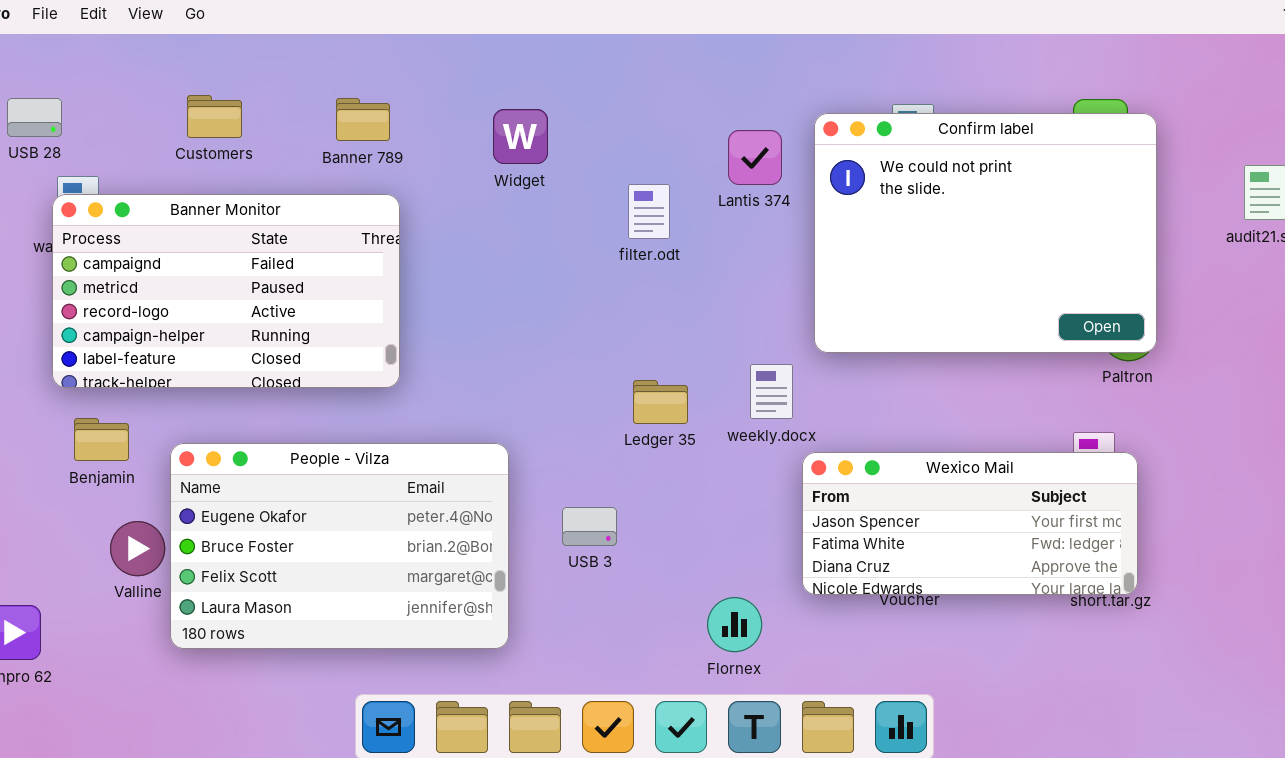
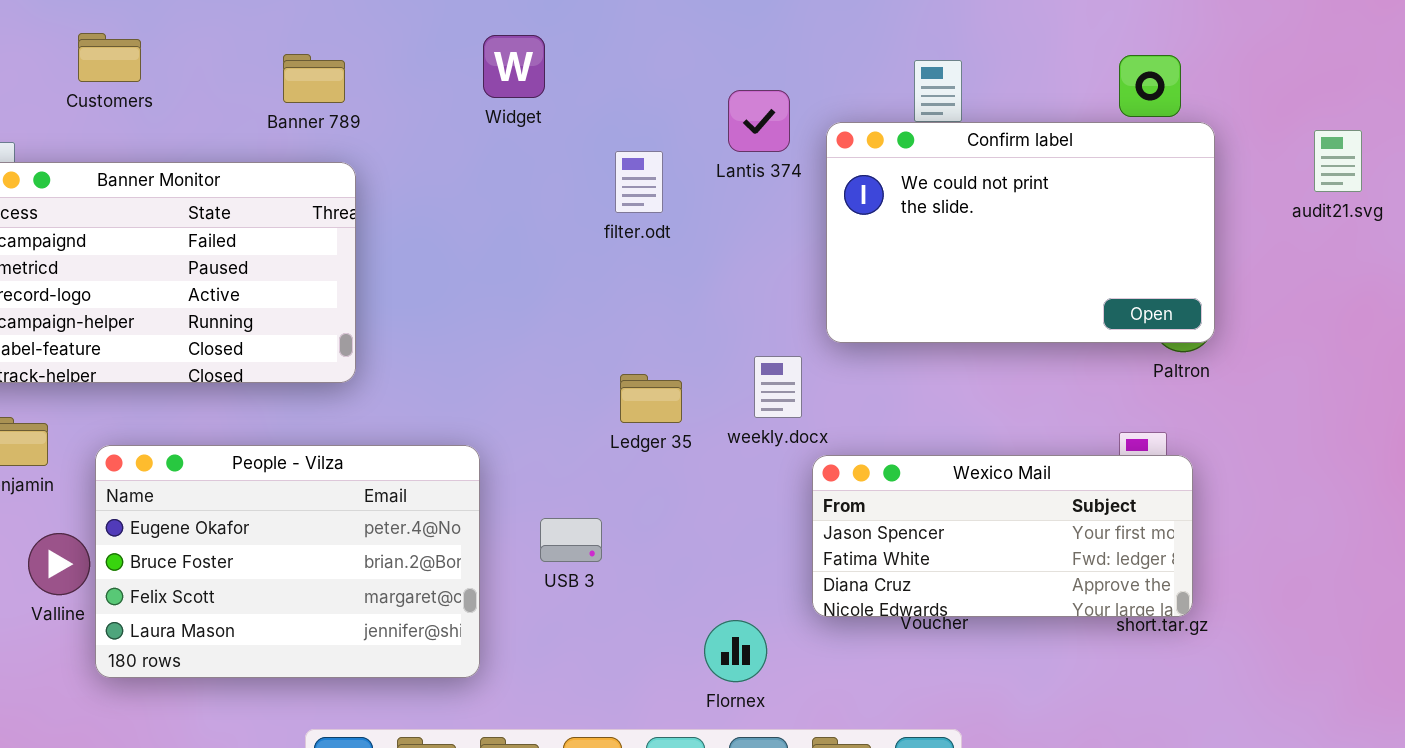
Customers: [187,95,242,138] -> [78,33,141,82], moved
Widget: [493,109,548,164] -> [483,35,545,98], moved
Confirm label: [814,113,1157,353] -> [826,122,1215,343], resized

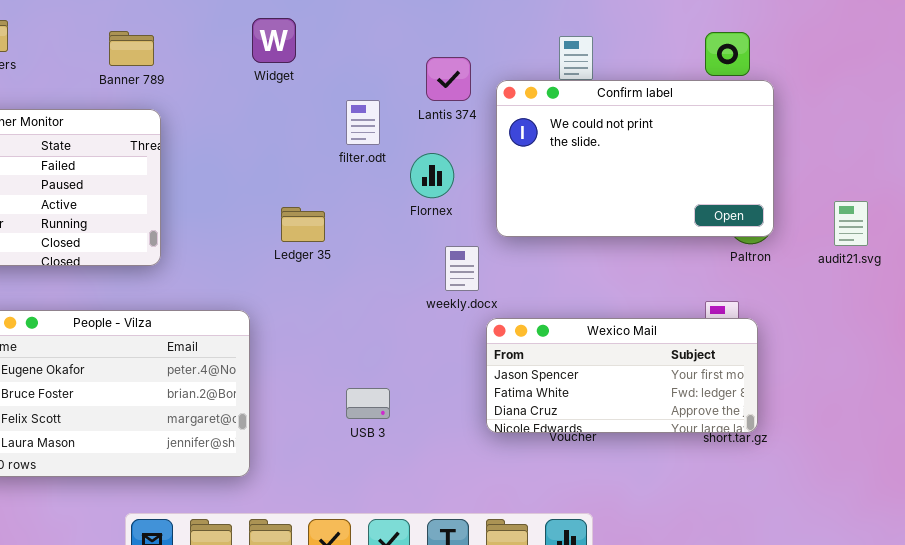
audit21.svg: [1314,130,1362,192] -> [834,201,868,246], moved
Ledger 35: [620,374,682,423] -> [281,207,325,242], moved
USB 3: [540,518,602,562] -> [346,388,390,419], moved
Flornex: [704,620,767,682] -> [410,153,454,198], moved

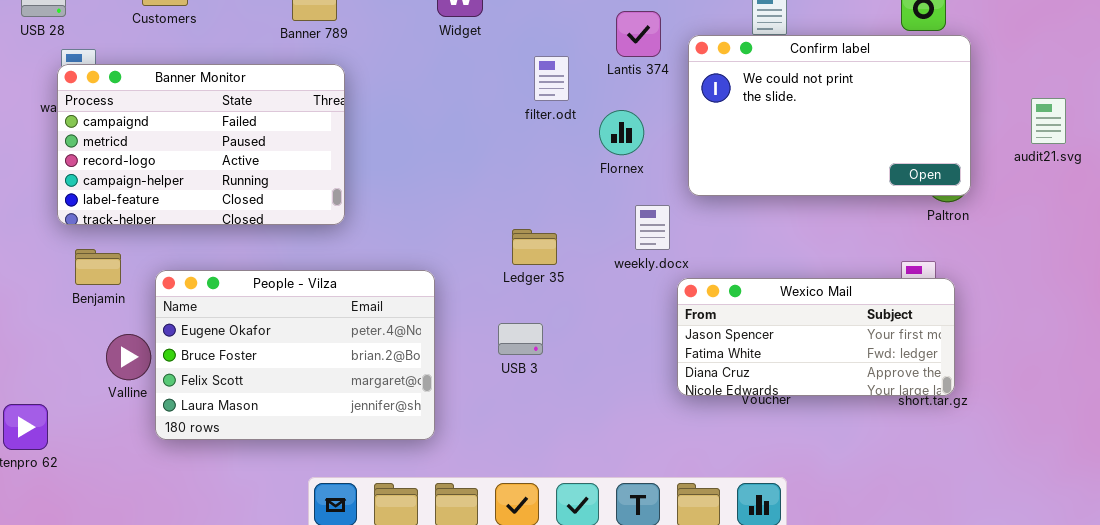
audit21.svg: [834,201,868,246] -> [1031,98,1066,144], moved
Ledger 35: [281,207,325,242] -> [512,229,557,265], moved
USB 3: [346,388,390,419] -> [498,323,543,355], moved

